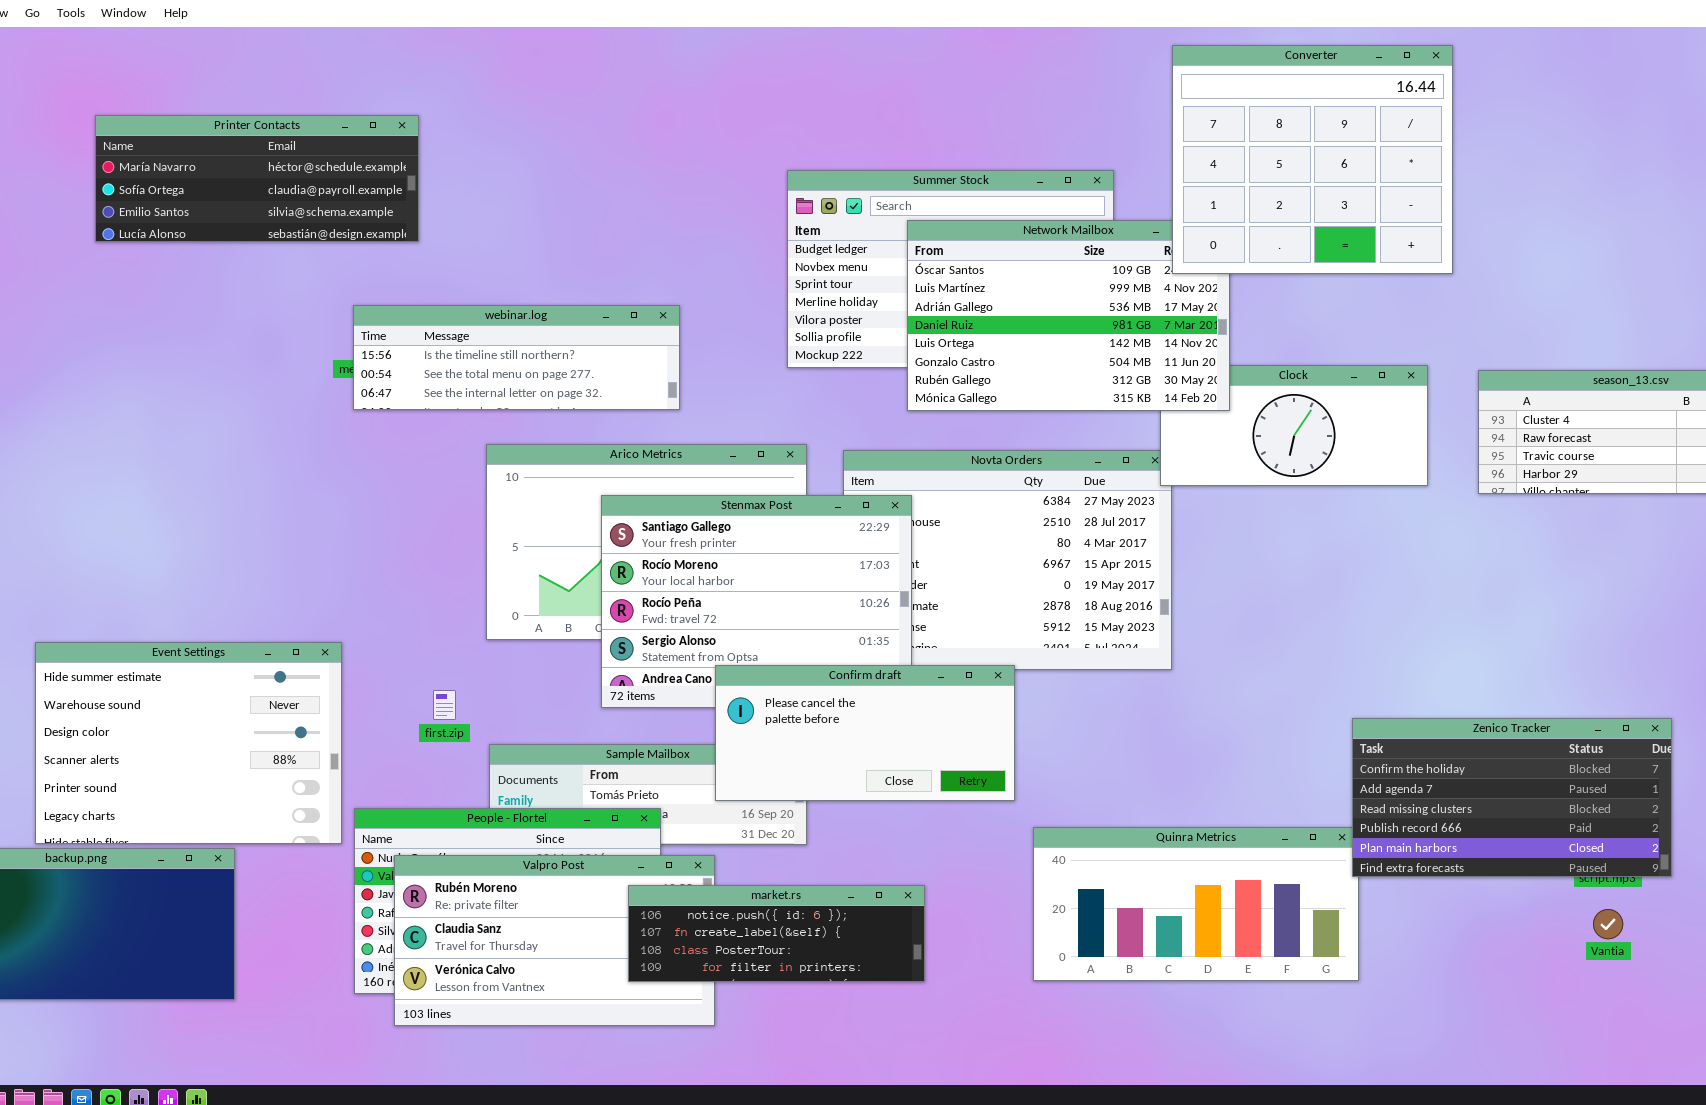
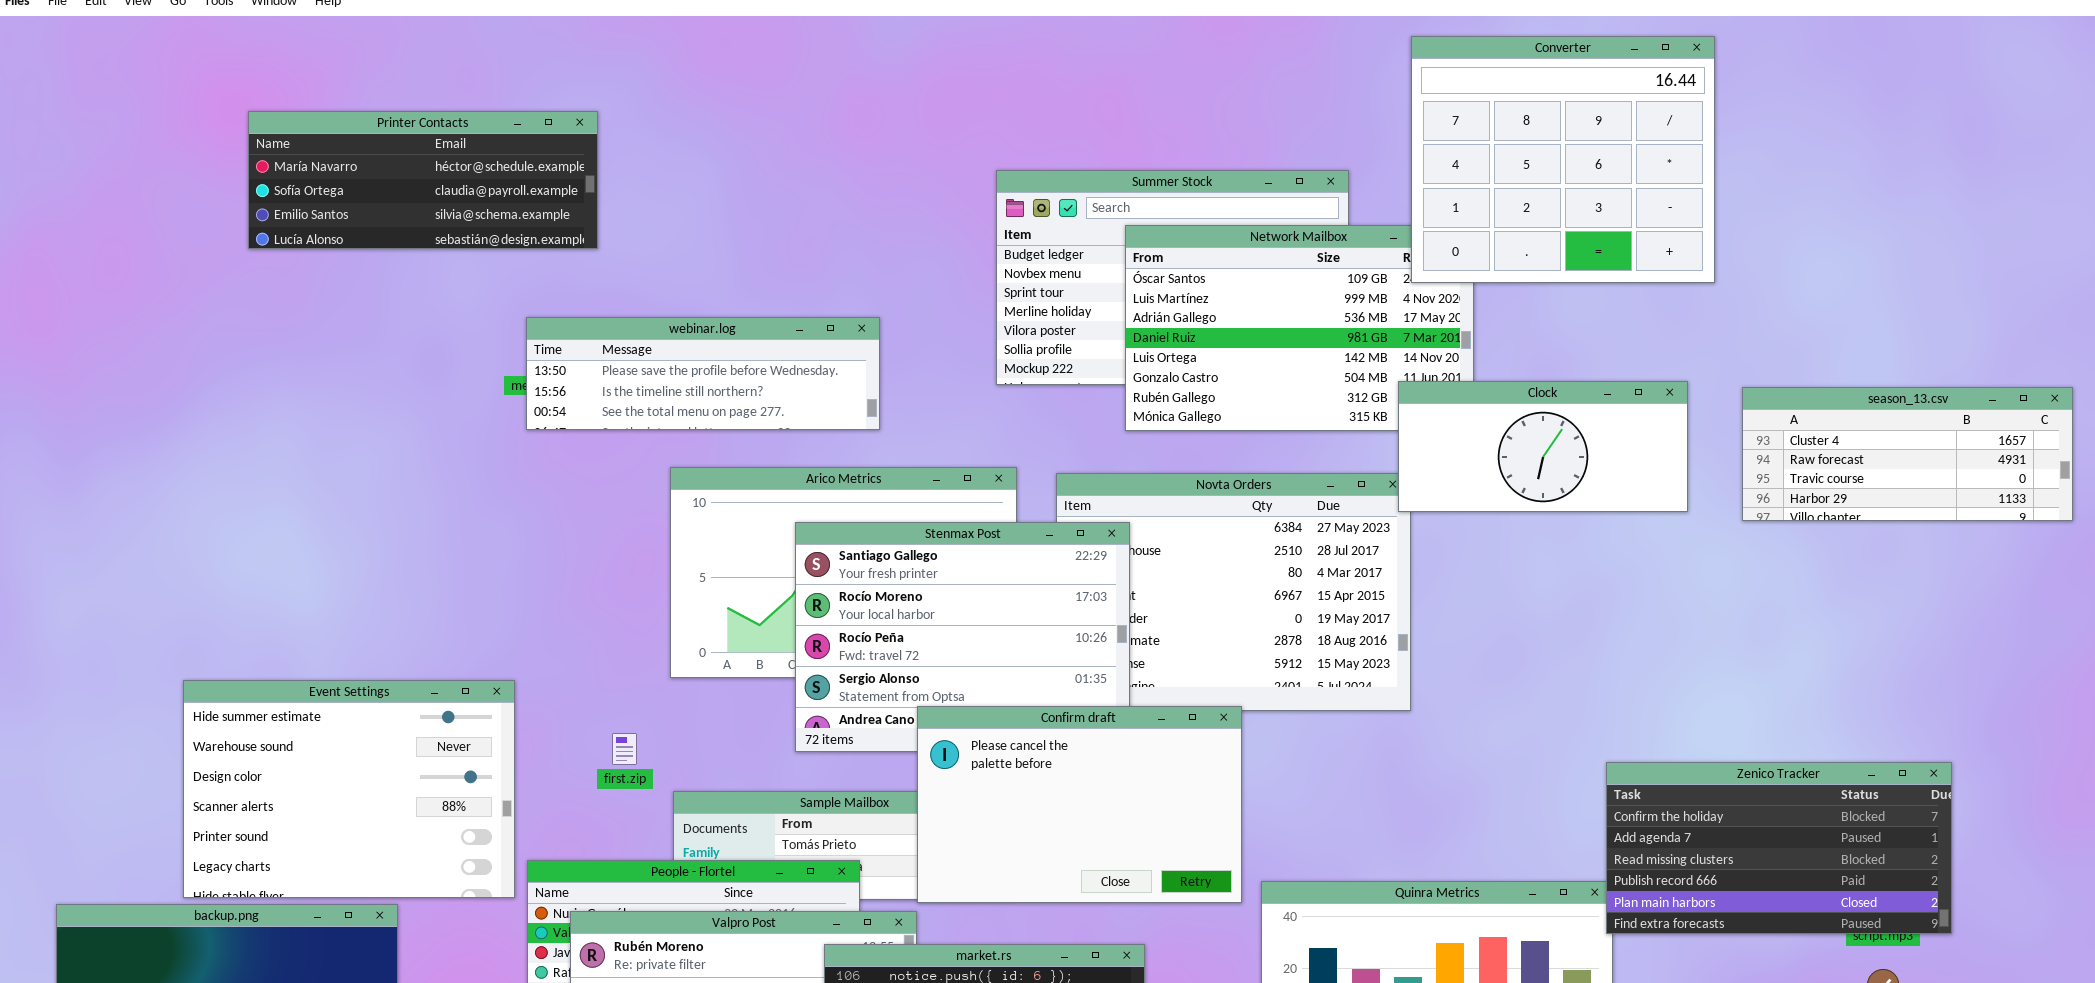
webinar.log: [353,305,680,410] -> [526,317,880,430], scrolled up 1 row
Clock: [1160,365,1428,486] -> [1398,381,1688,512], raised
Confirm draft: [715,665,1015,801] -> [917,706,1242,903], resized

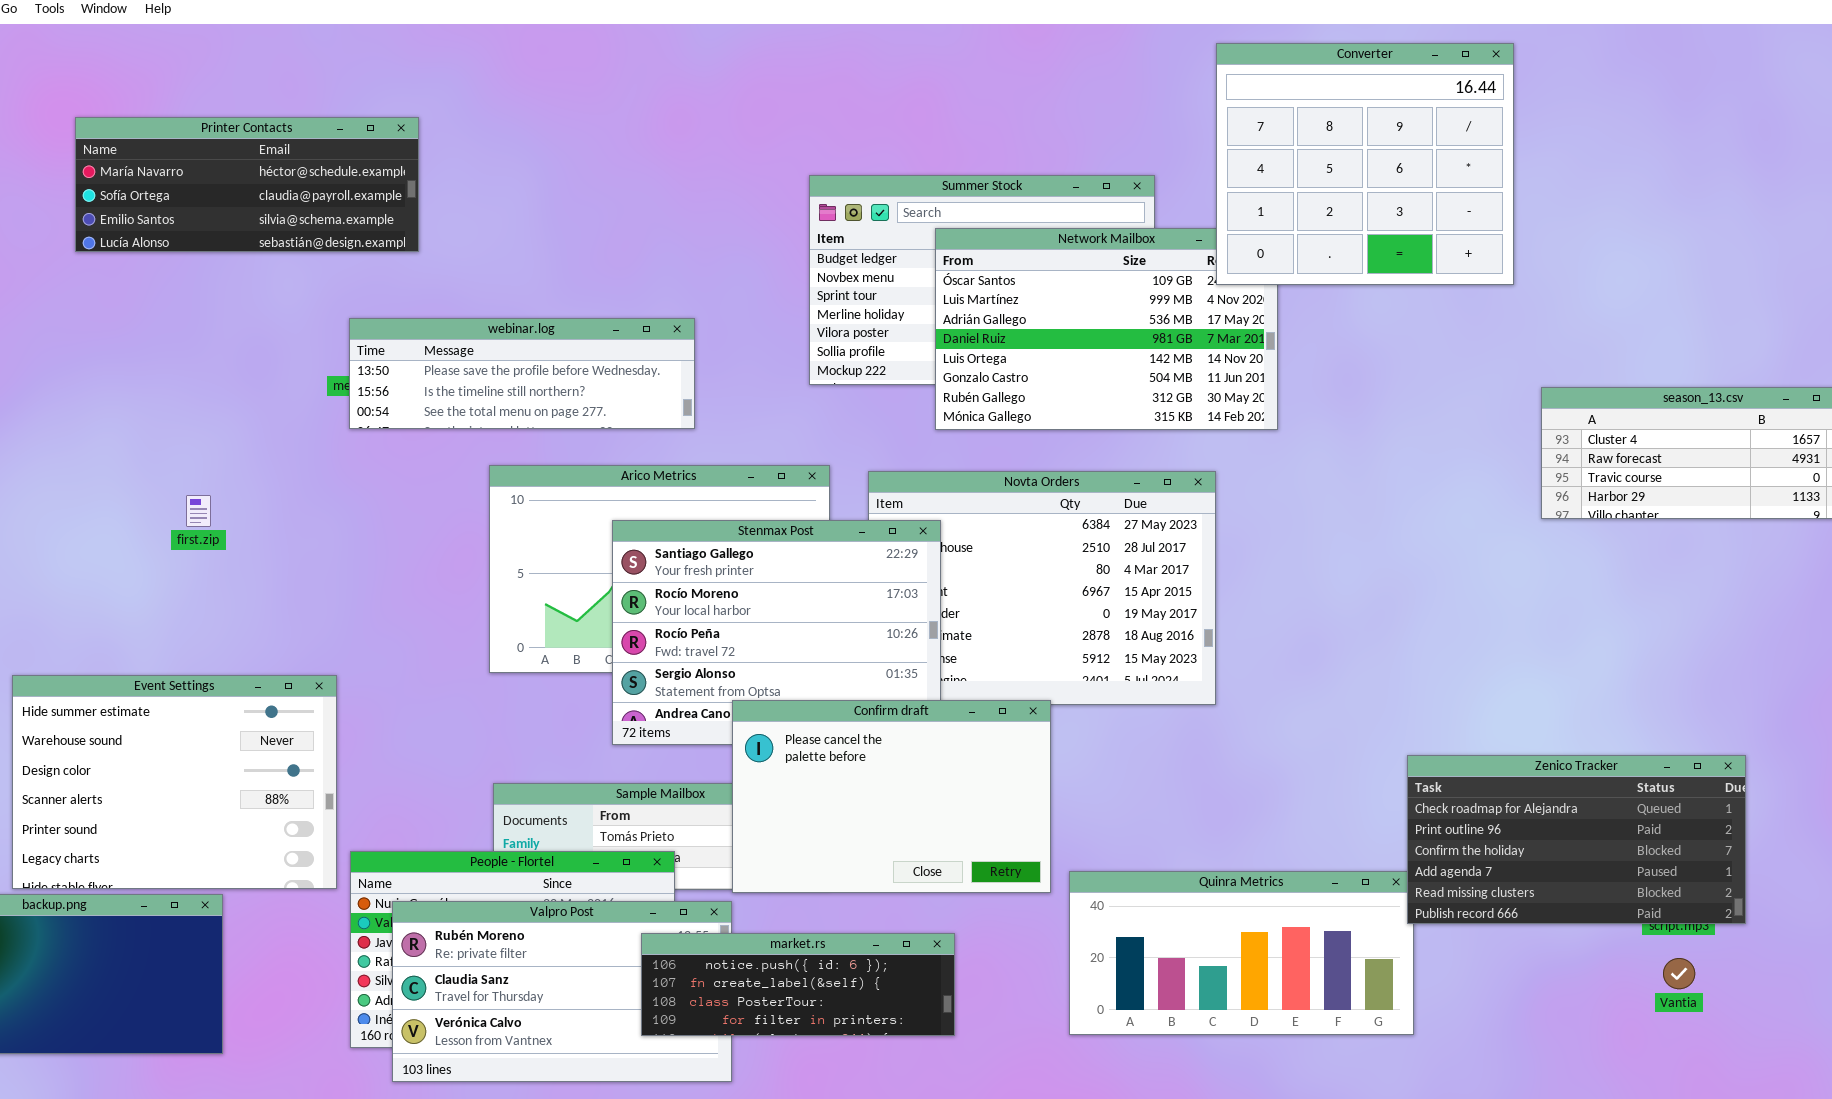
Clock: [1398,381,1688,512] -> none, closed
first.zip: [612,733,637,765] -> [186,495,211,527], moved
Zenico Tracker: [1606,762,1952,934] -> [1407,755,1746,924], scrolled up 2 rows

